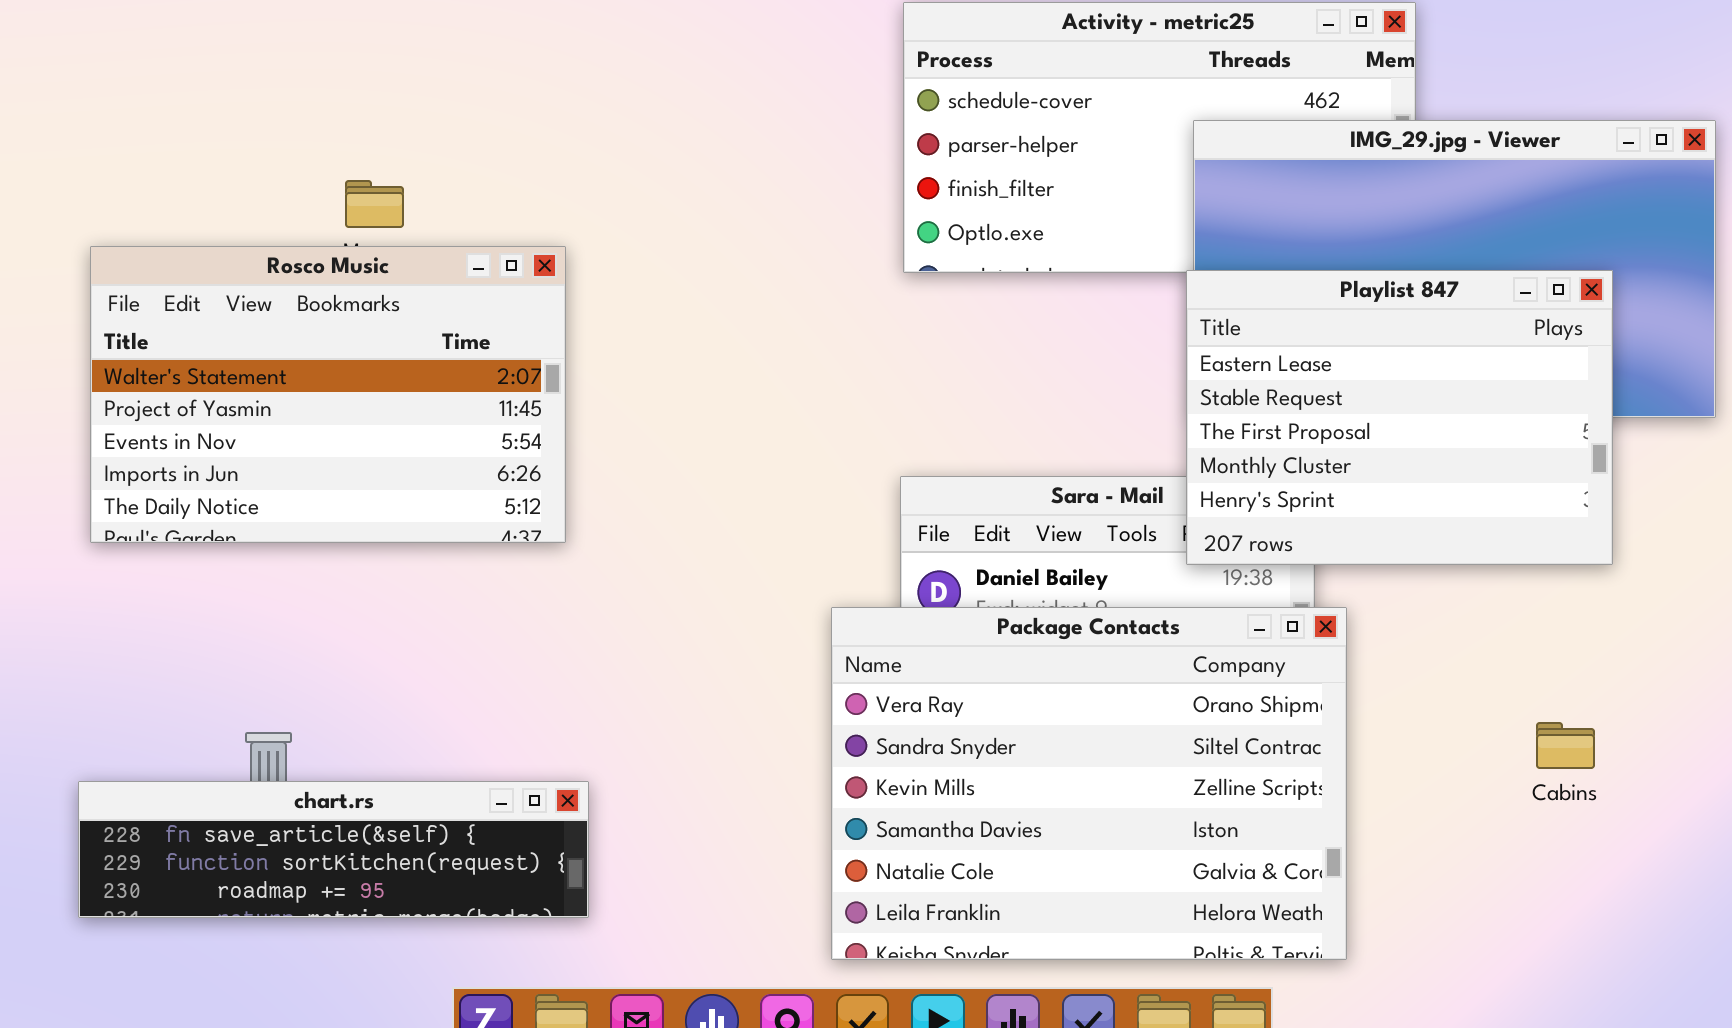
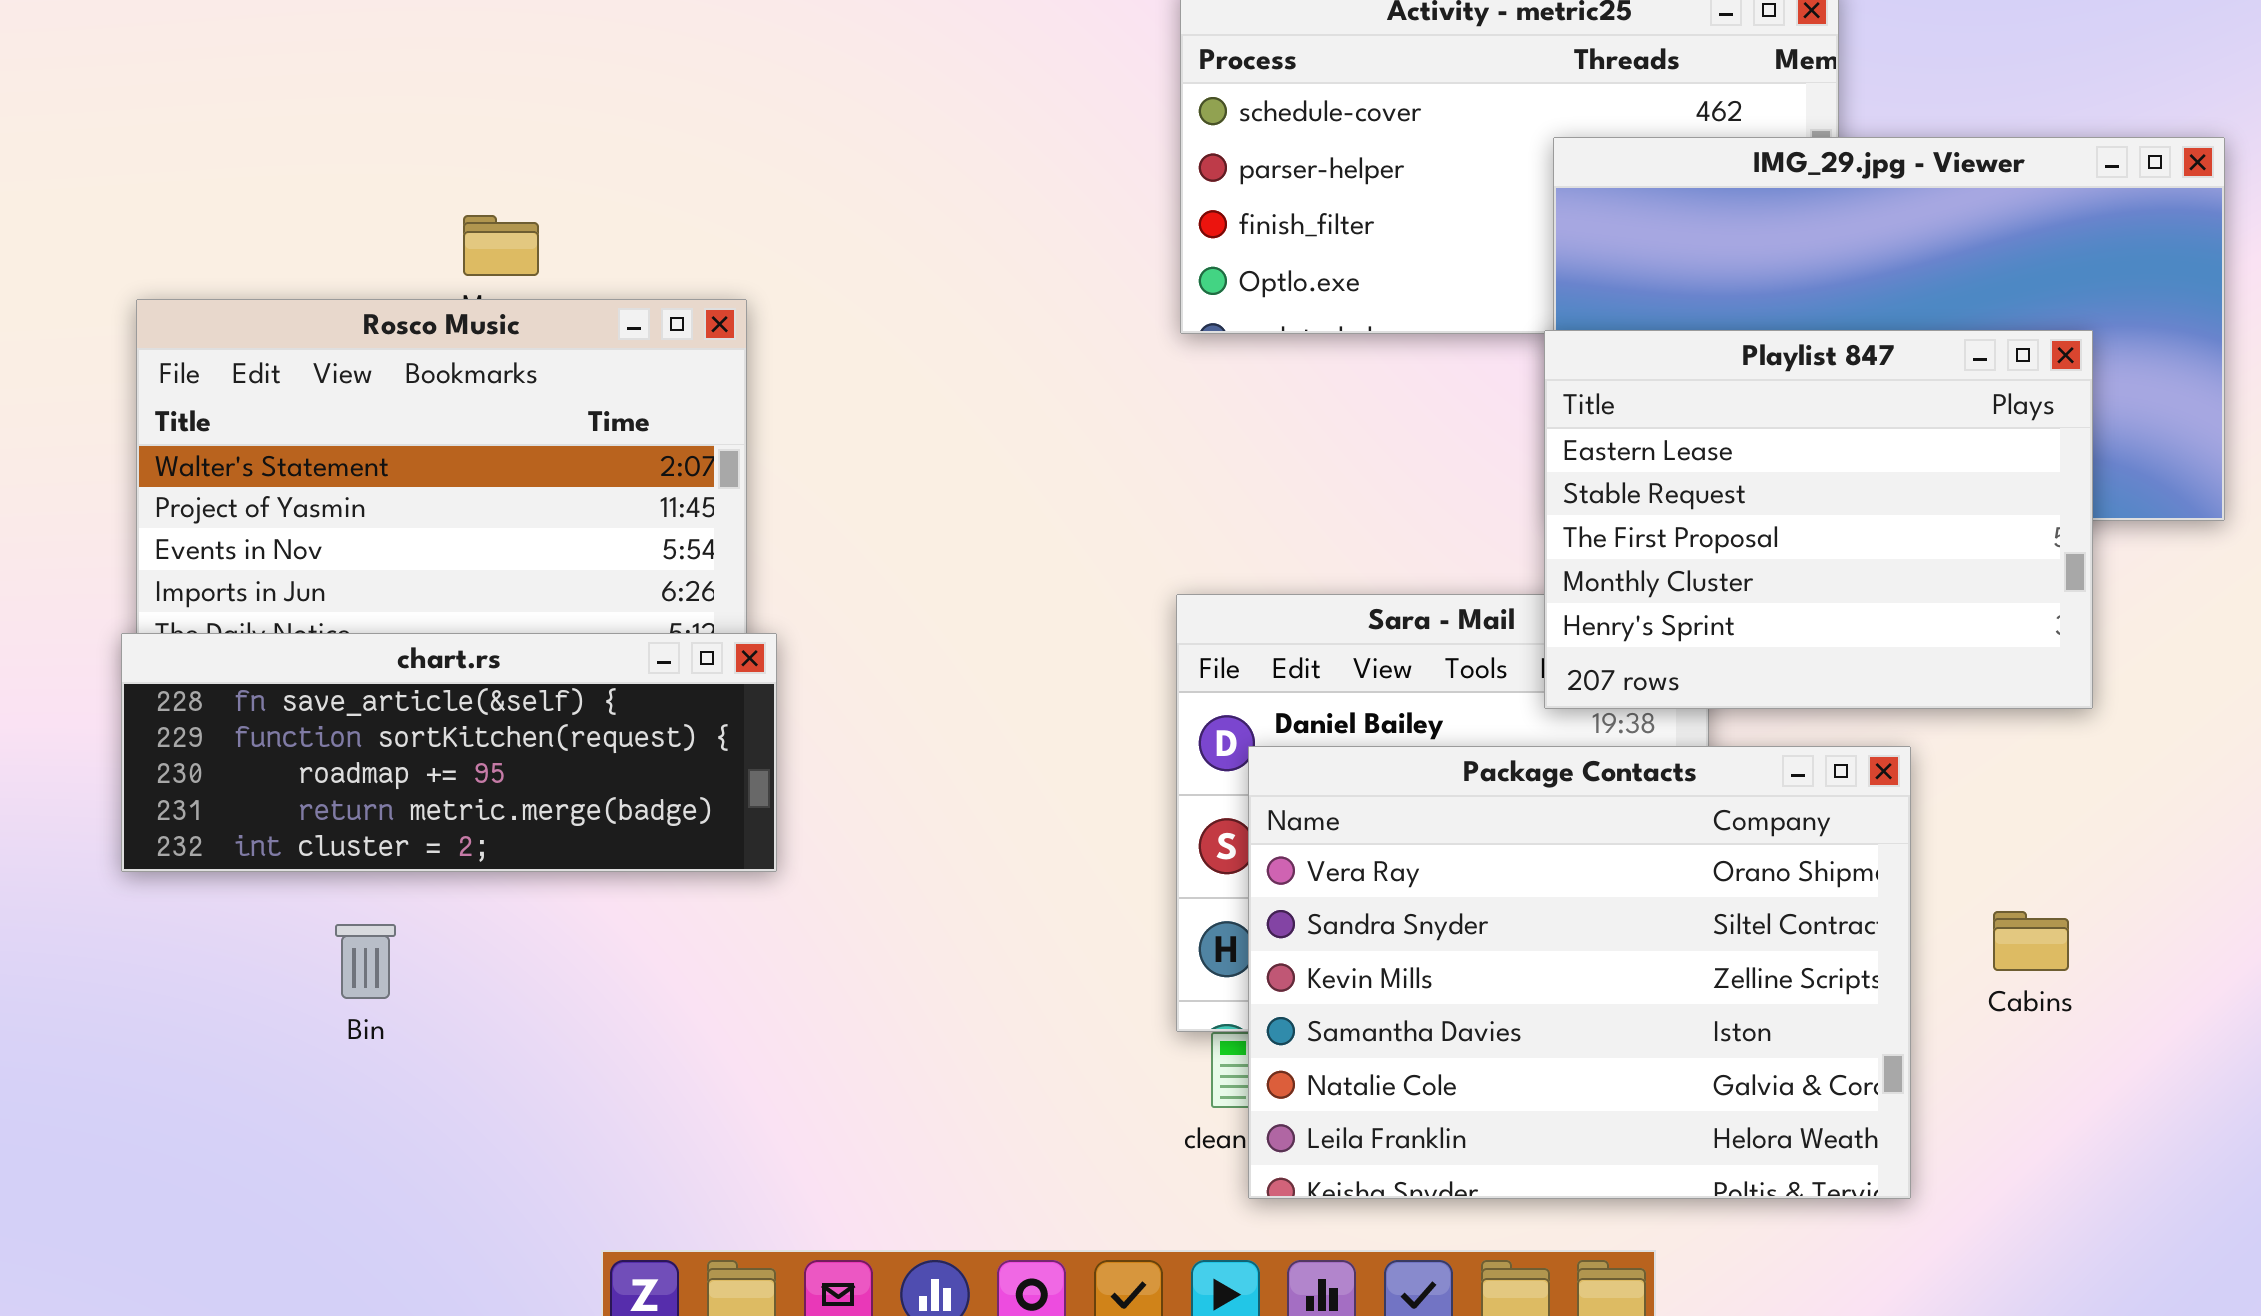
Package Contacts: [831,607,1347,960] -> [1248,746,1911,1199], moved
chart.rs: [78,781,589,918] -> [121,633,777,872], moved, resized

